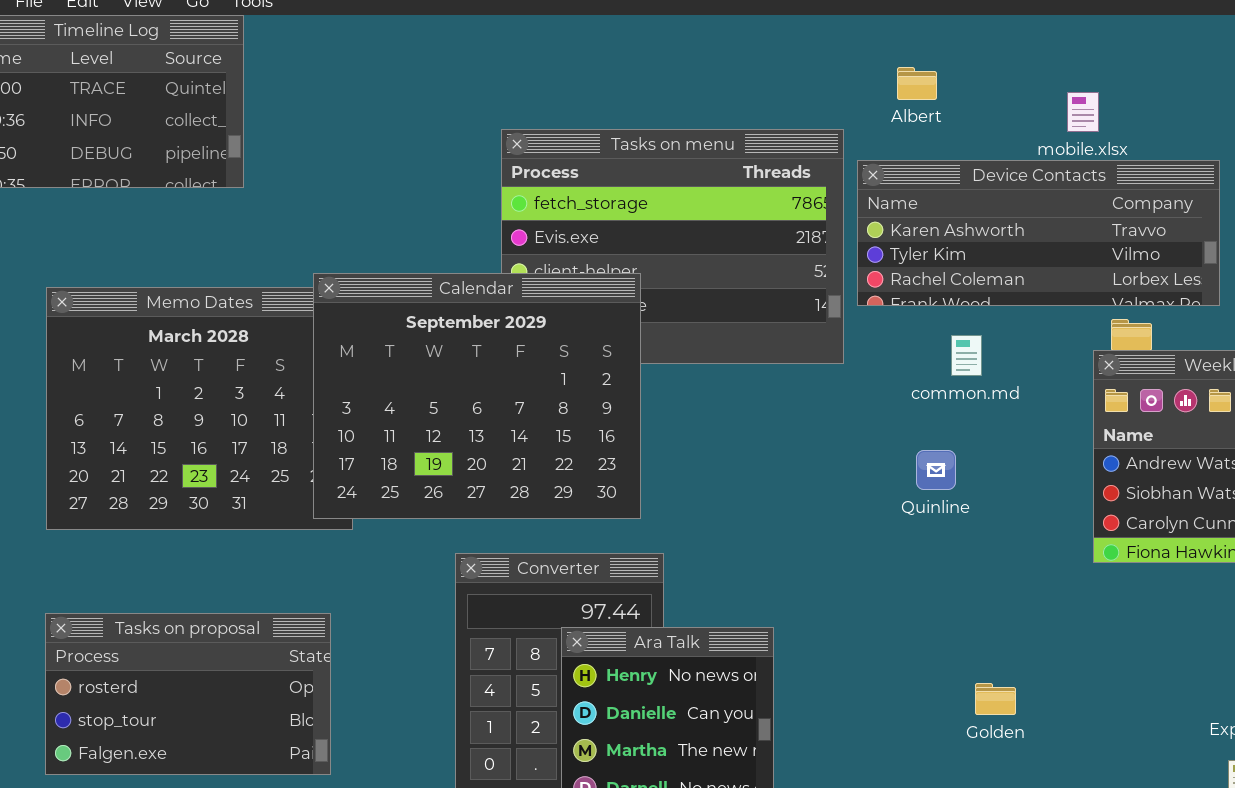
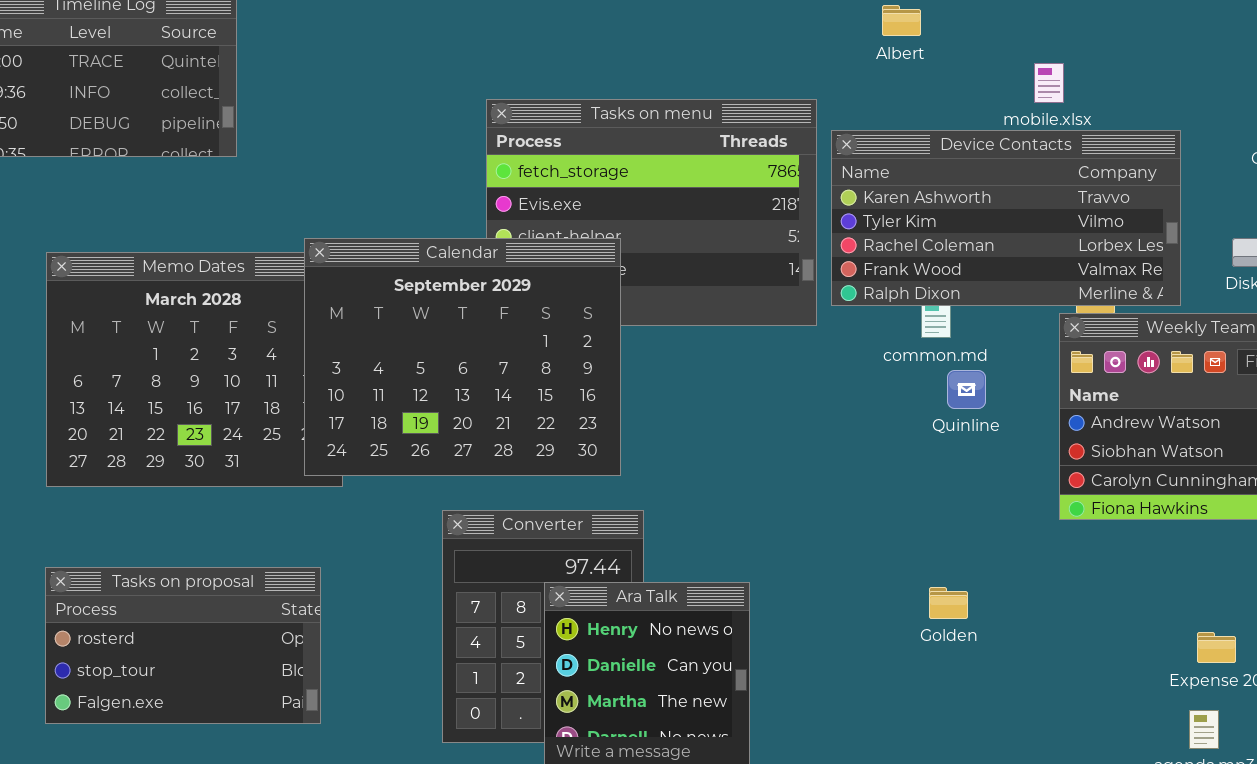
Albert: [897,67,937,100] -> [882,5,921,36], moved
Device Contacts: [857,160,1220,306] -> [831,130,1181,306], resized
Quinline: [916,450,956,490] -> [947,370,986,409], moved
Golden: [975,683,1016,715] -> [929,587,968,619], moved

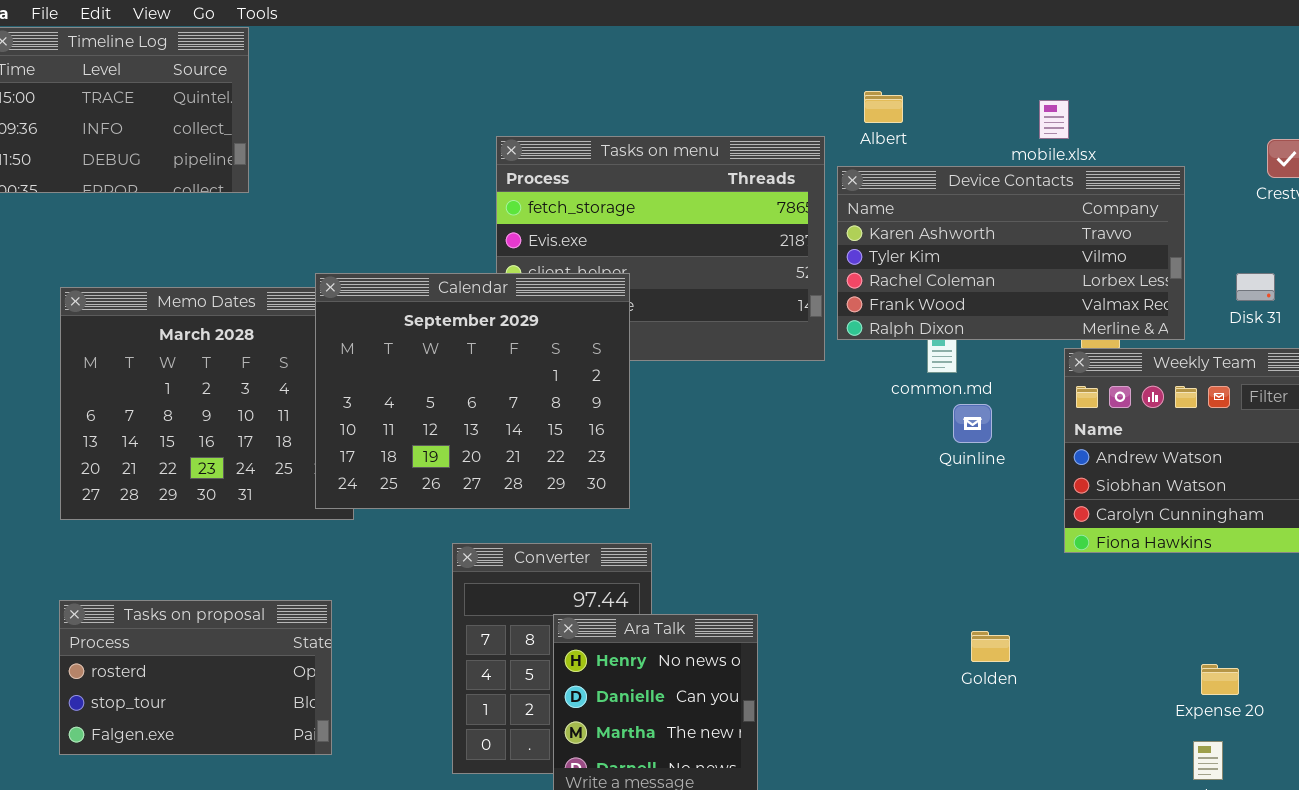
Albert: [882,5,921,36] -> [864,91,903,123], moved
Golden: [929,587,968,619] -> [971,631,1010,662], moved

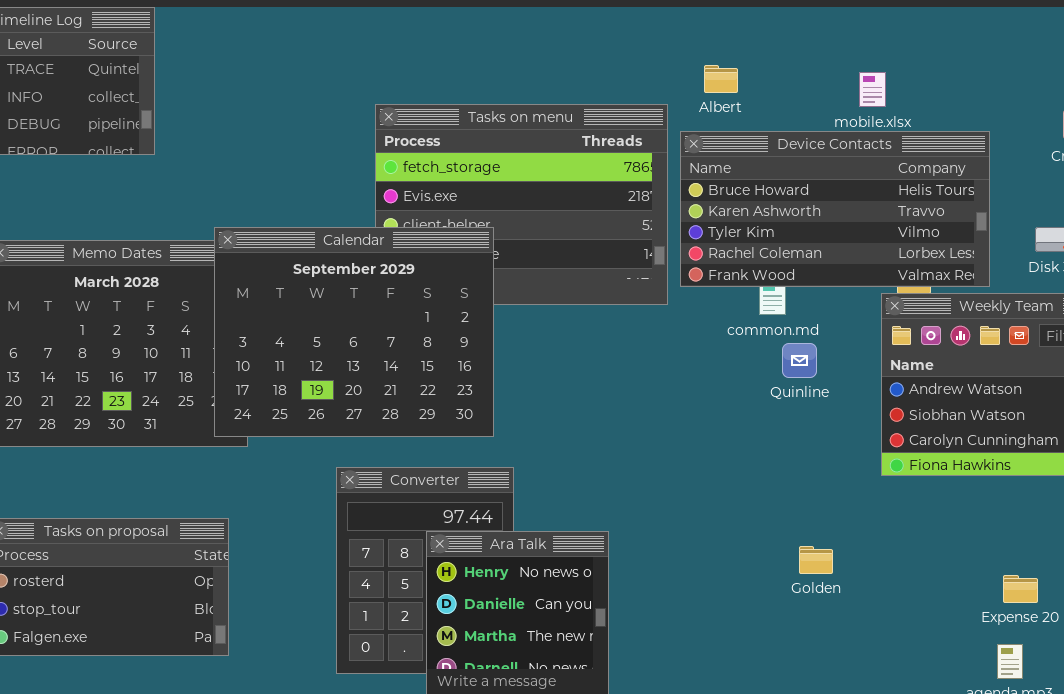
Device Contacts: [837,166,1185,340] -> [680,131,990,287], scrolled up 1 row

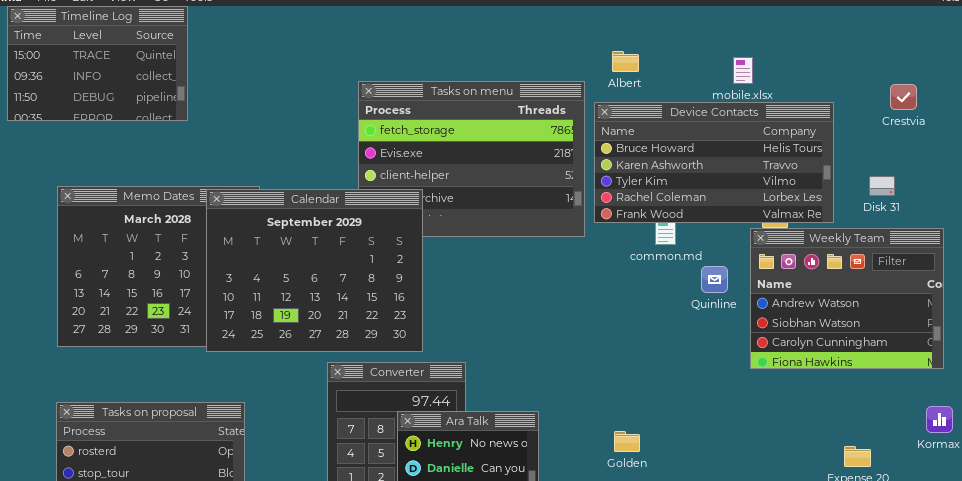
Calendar: [214,227,494,437] -> [206,189,423,352], moved
Quinline: [782,343,817,378] -> [701,266,728,293], moved
Golden: [799,546,833,574] -> [614,431,640,452], moved

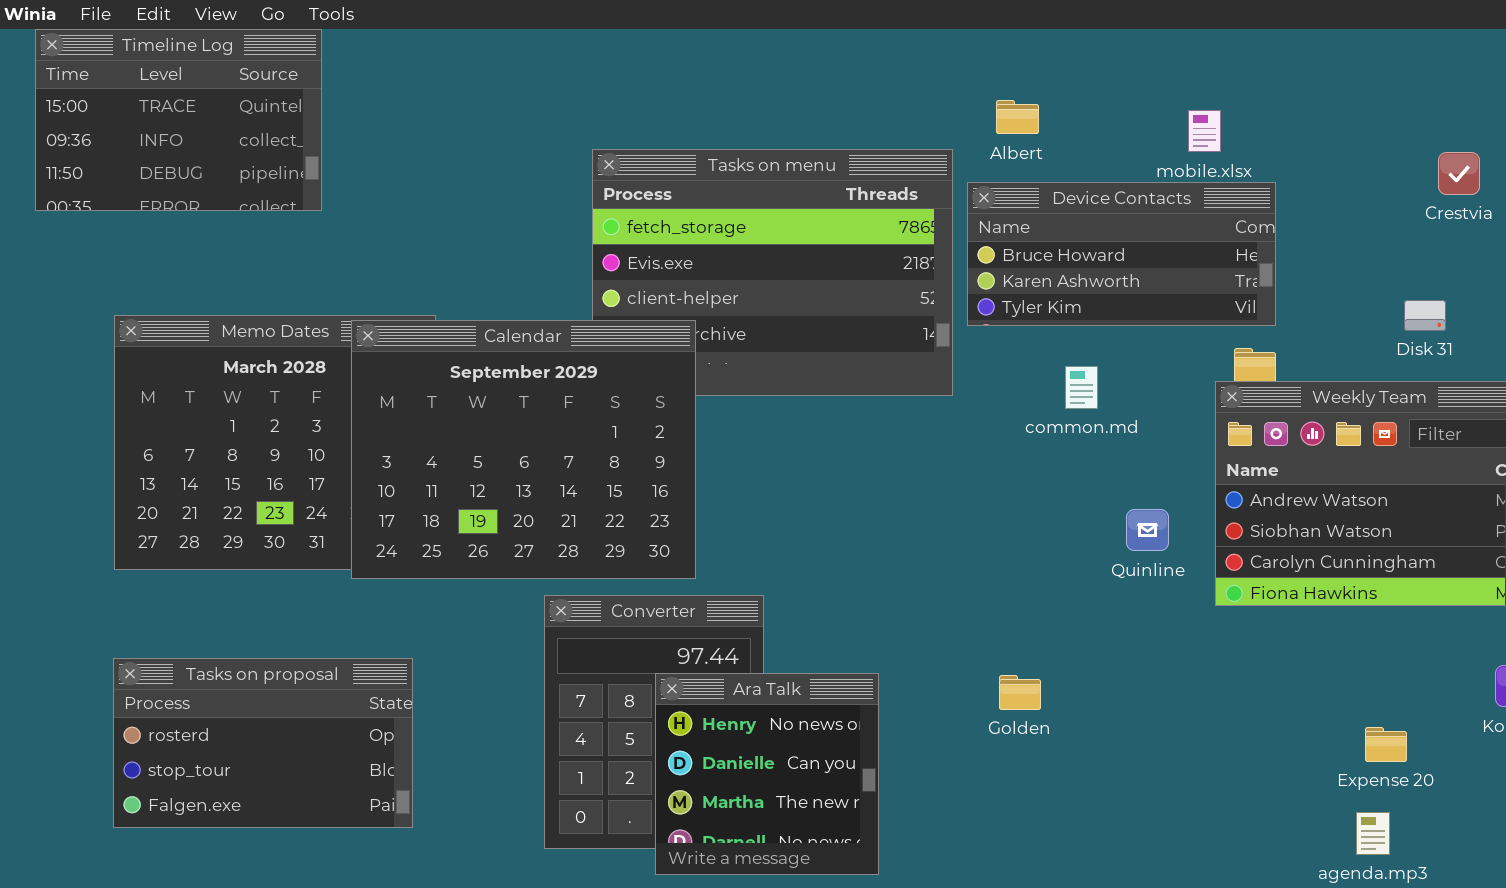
Device Contacts: [594,102,834,223] -> [967,182,1276,326], resized
Quinline: [701,266,728,293] -> [1126,509,1169,551], moved
Golden: [614,431,640,452] -> [999,675,1041,710], moved

